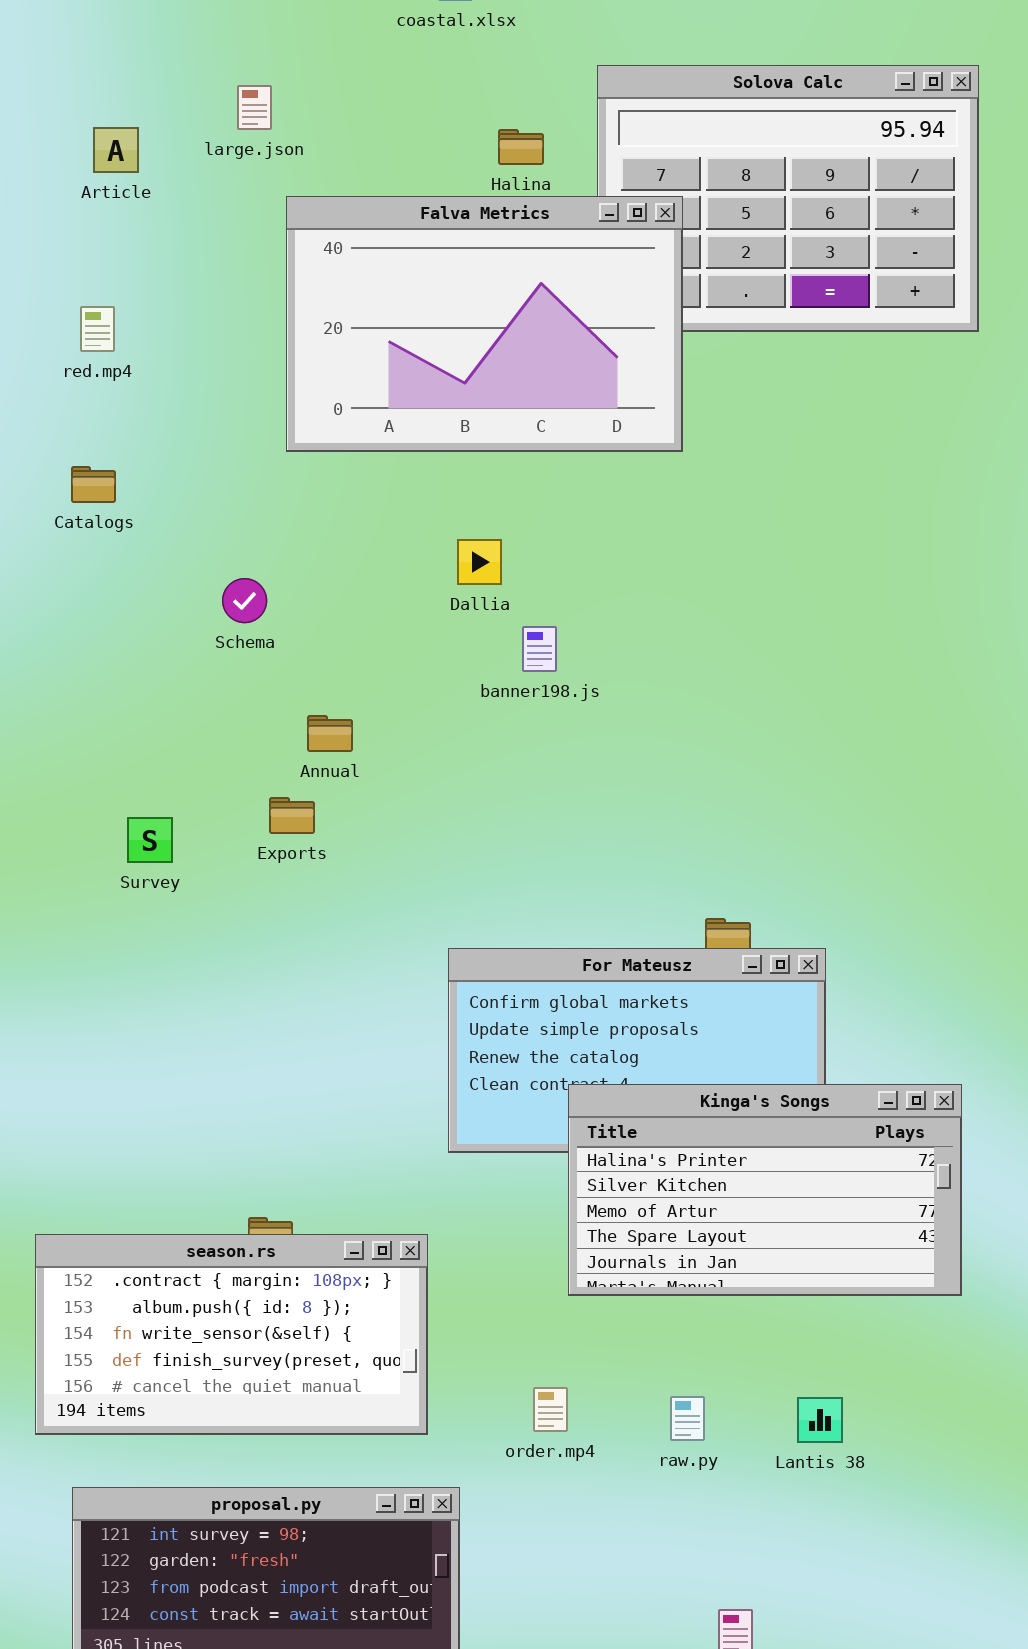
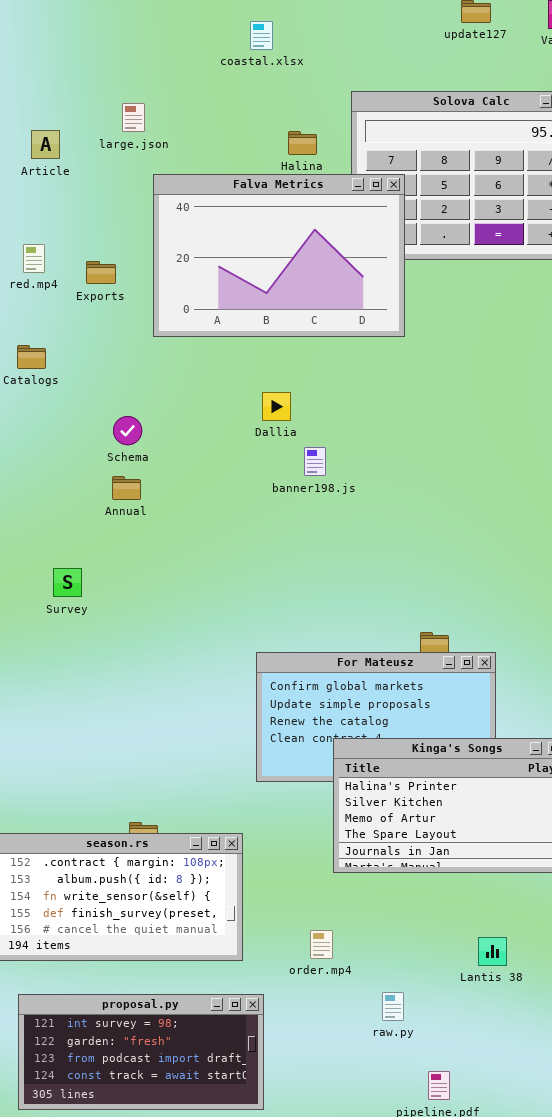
Annual: [307,715,353,752] -> [112,476,141,500], moved
Exports: [269,797,315,834] -> [86,261,116,284], moved
raw.py: [670,1396,705,1441] -> [382,992,404,1021], moved

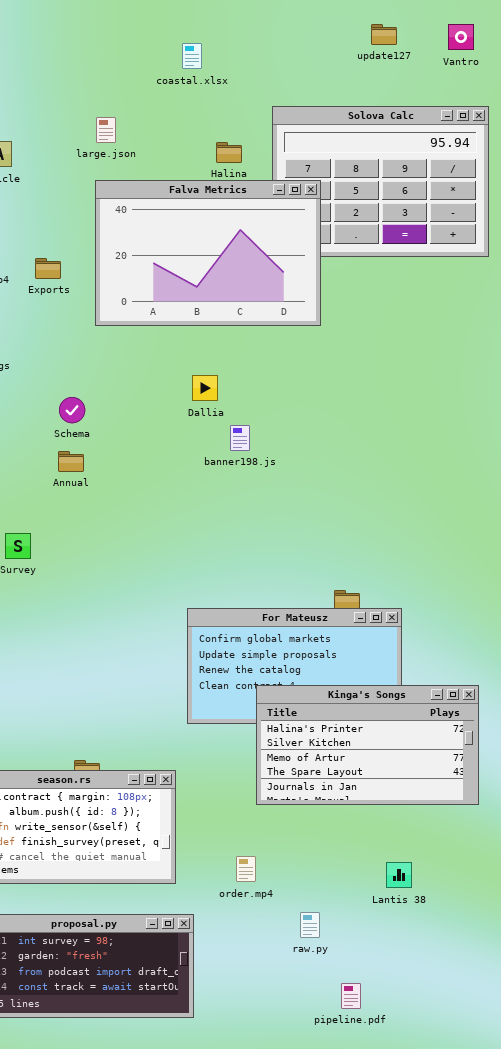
large.json: [122,103,145,132] -> [96,117,116,143], moved

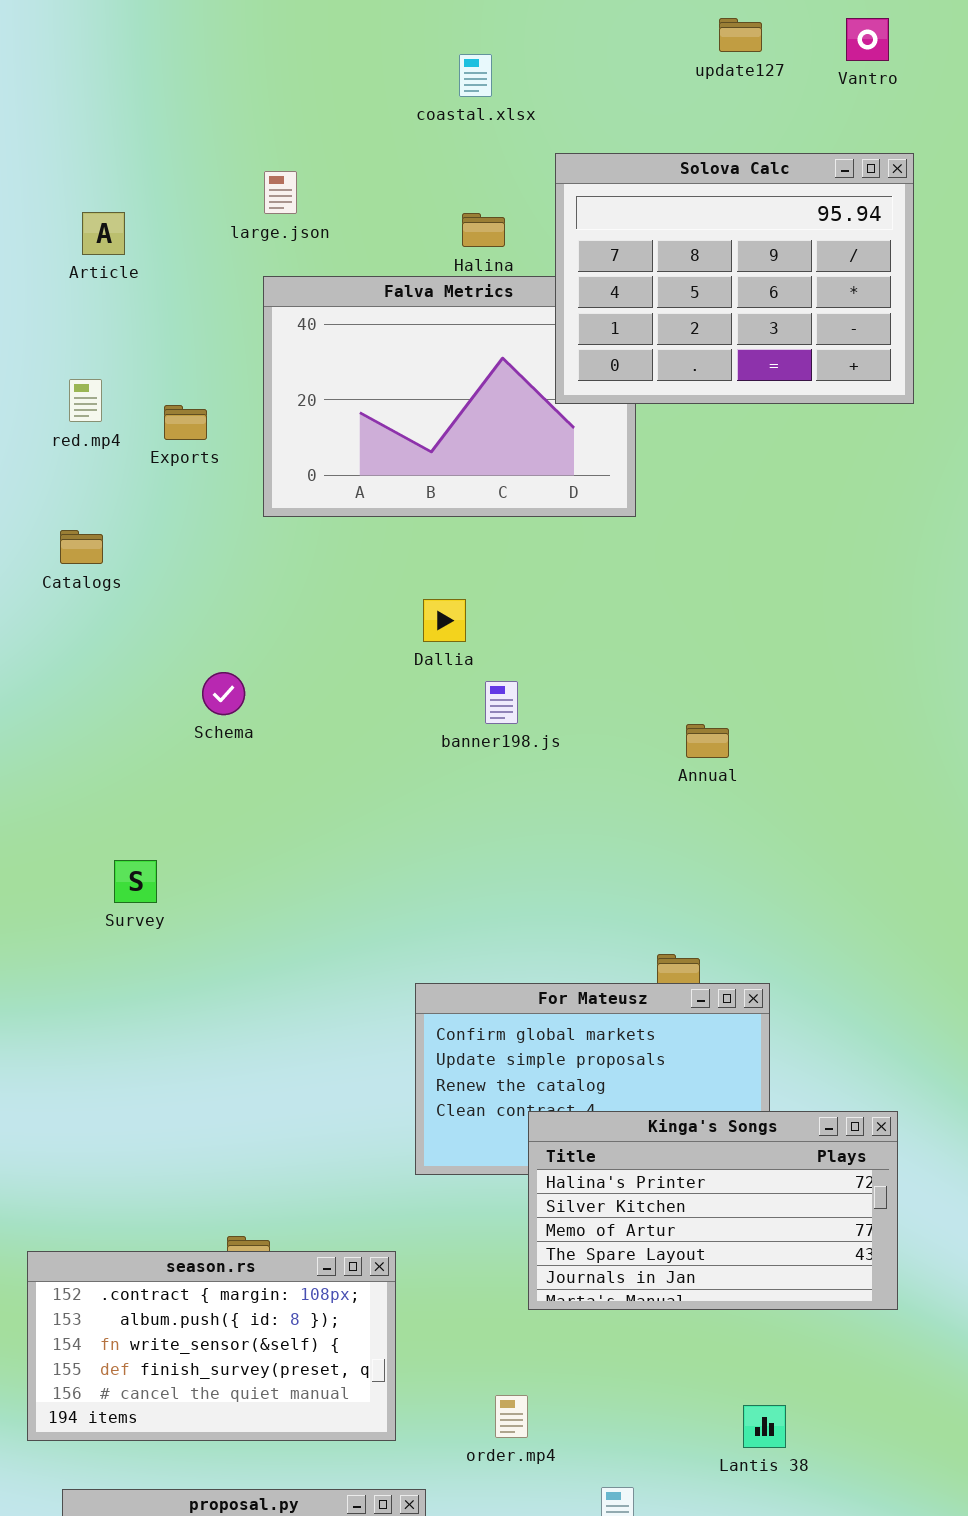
coastal.xlsx: [182,43,202,69] -> [459,54,492,97], moved
Solova Calc: [272,106,489,257] -> [555,153,914,404], raised
Schema: [59,397,85,423] -> [202,672,245,715], moved
Annual: [58,451,84,472] -> [686,724,729,758], moved

